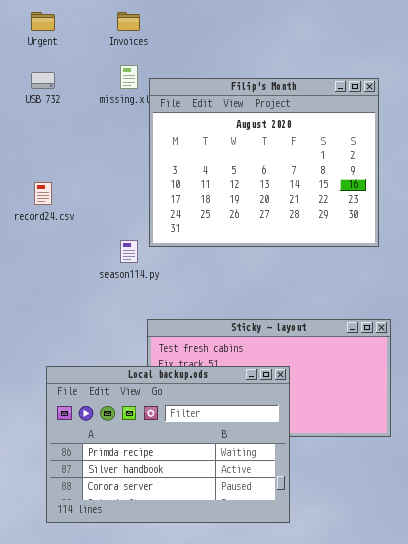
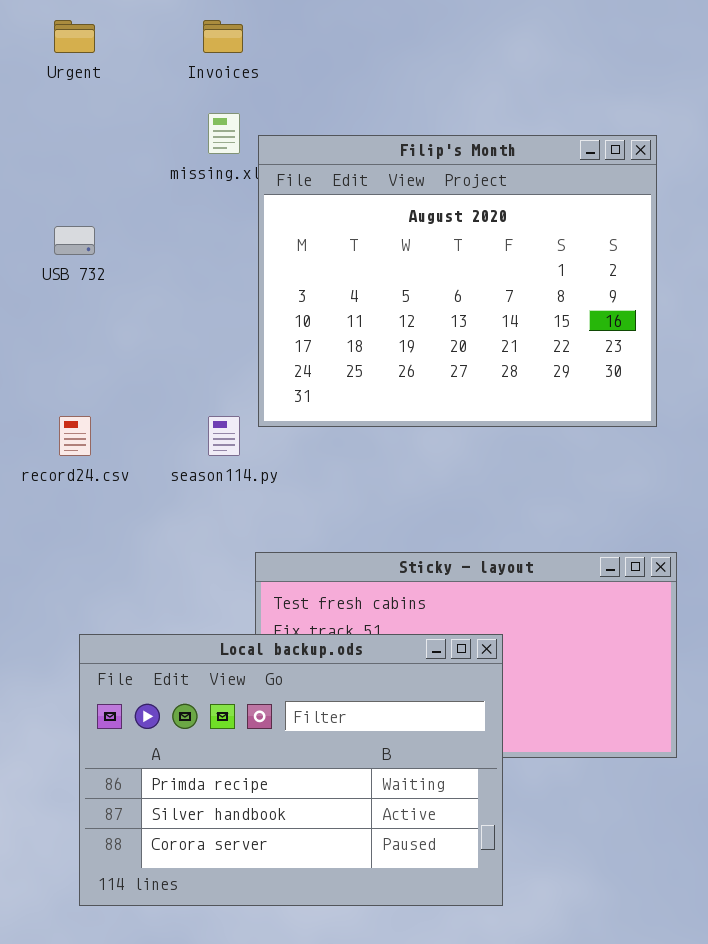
USB 732: [31,72,55,89] -> [54,226,95,255], moved
record24.csv: [34,182,52,205] -> [59,416,91,456], moved

